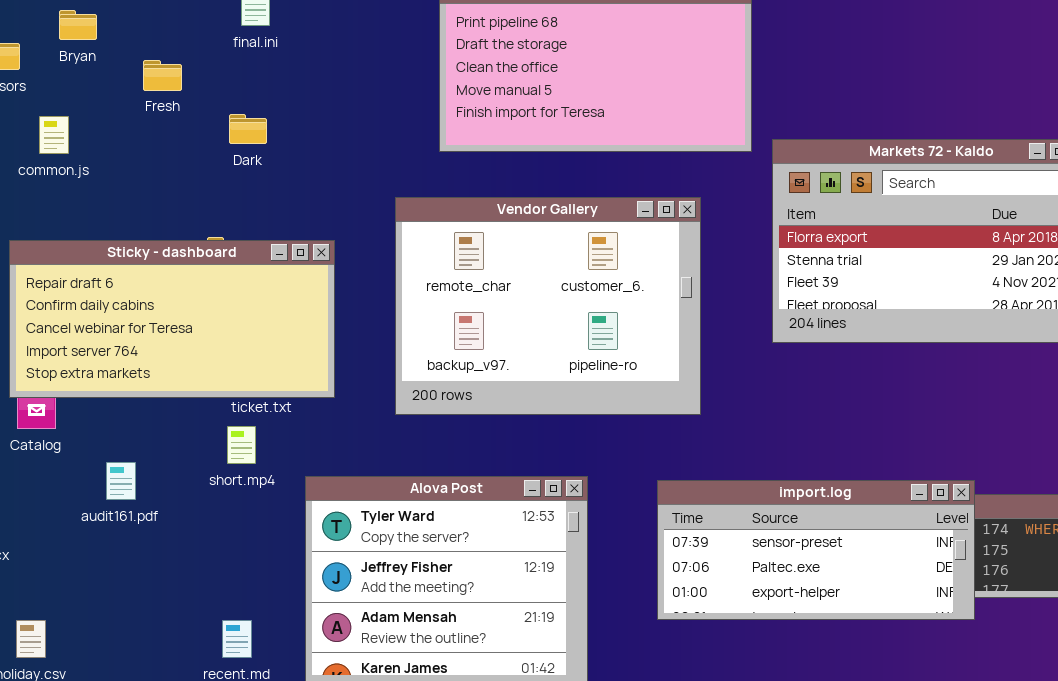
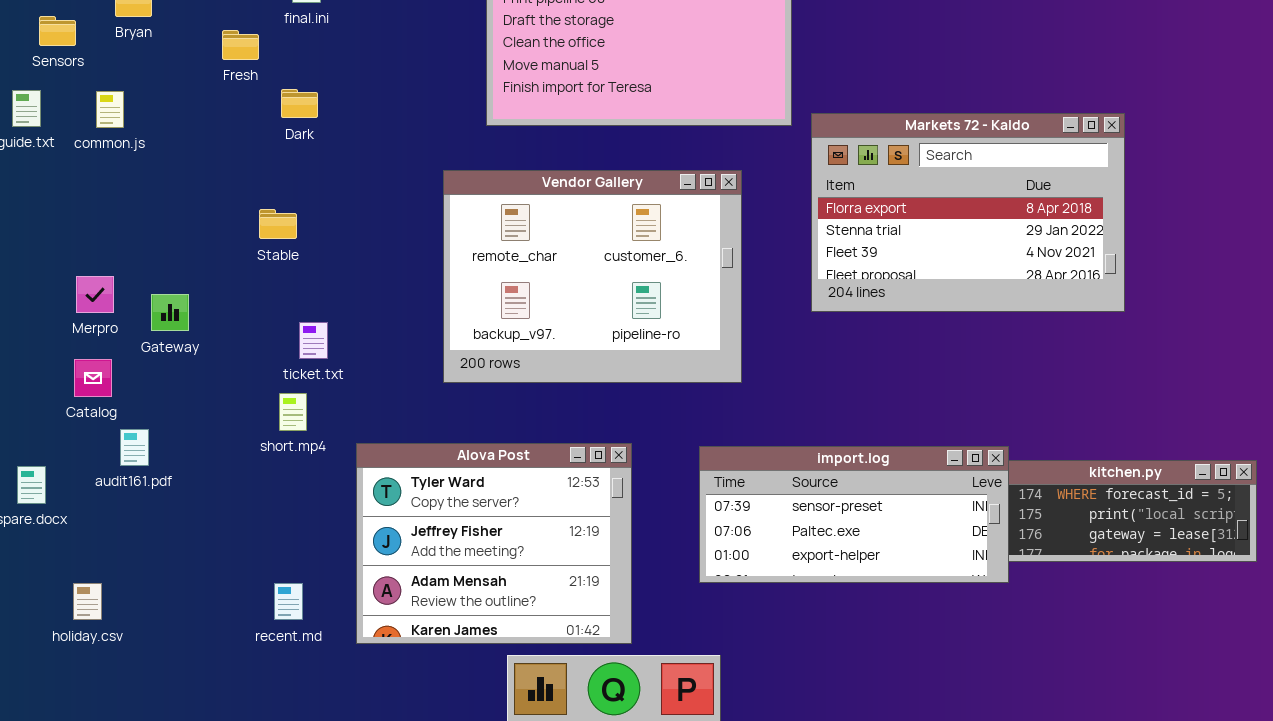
Fresh: [143,60,182,91] -> [222,30,259,60], moved
Sticky - dashboard: [9,240,335,398] -> none, closed
audit161.pdf: [106,462,136,500] -> [120,429,149,466], moved

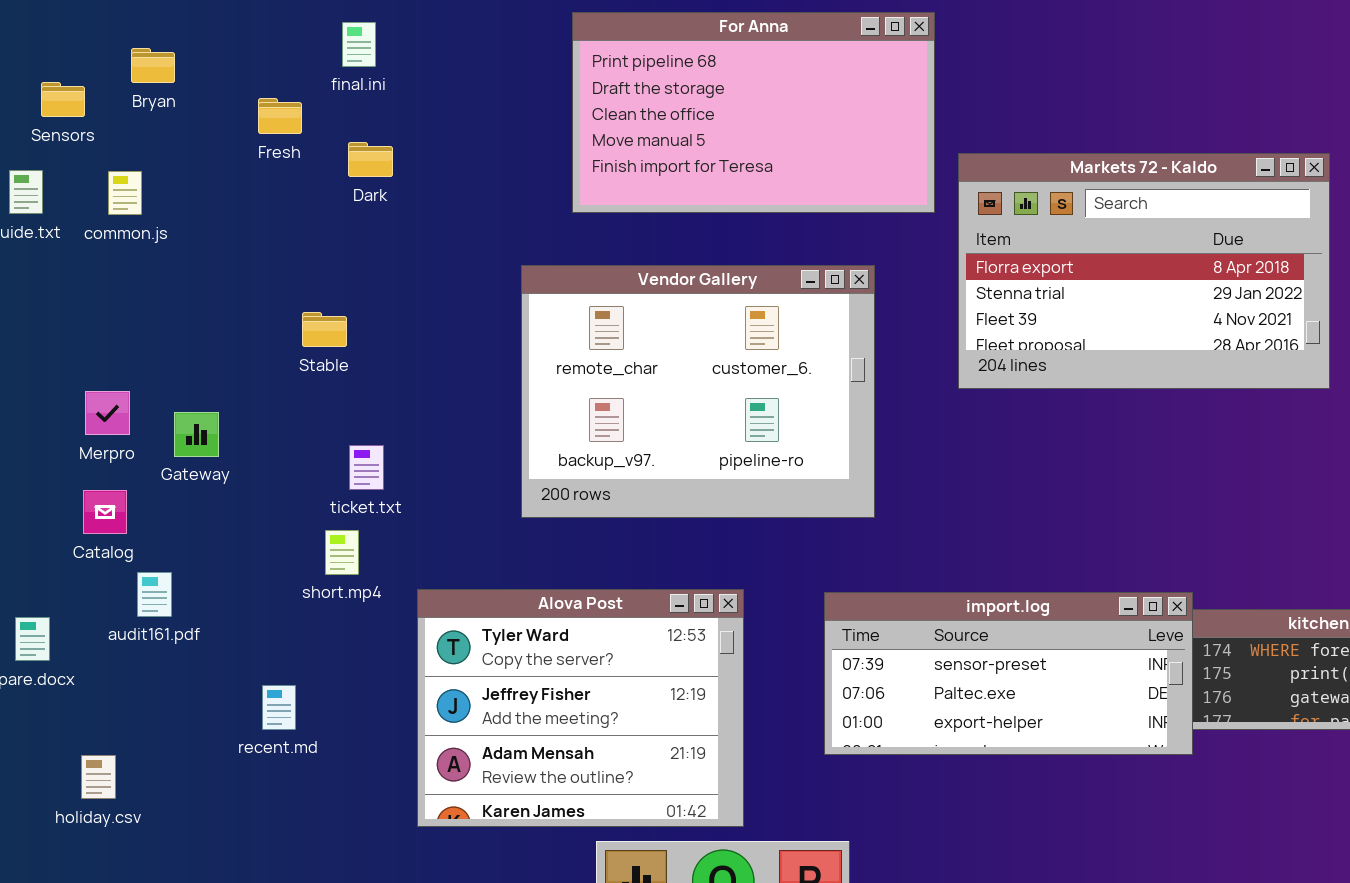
Dark: [281,89,318,118] -> [348,142,393,177], moved
Markets 72 - Kaldo: [811,113,1125,312] -> [958,153,1330,389], moved
recent.md: [274,583,303,620] -> [262,685,296,730], moved

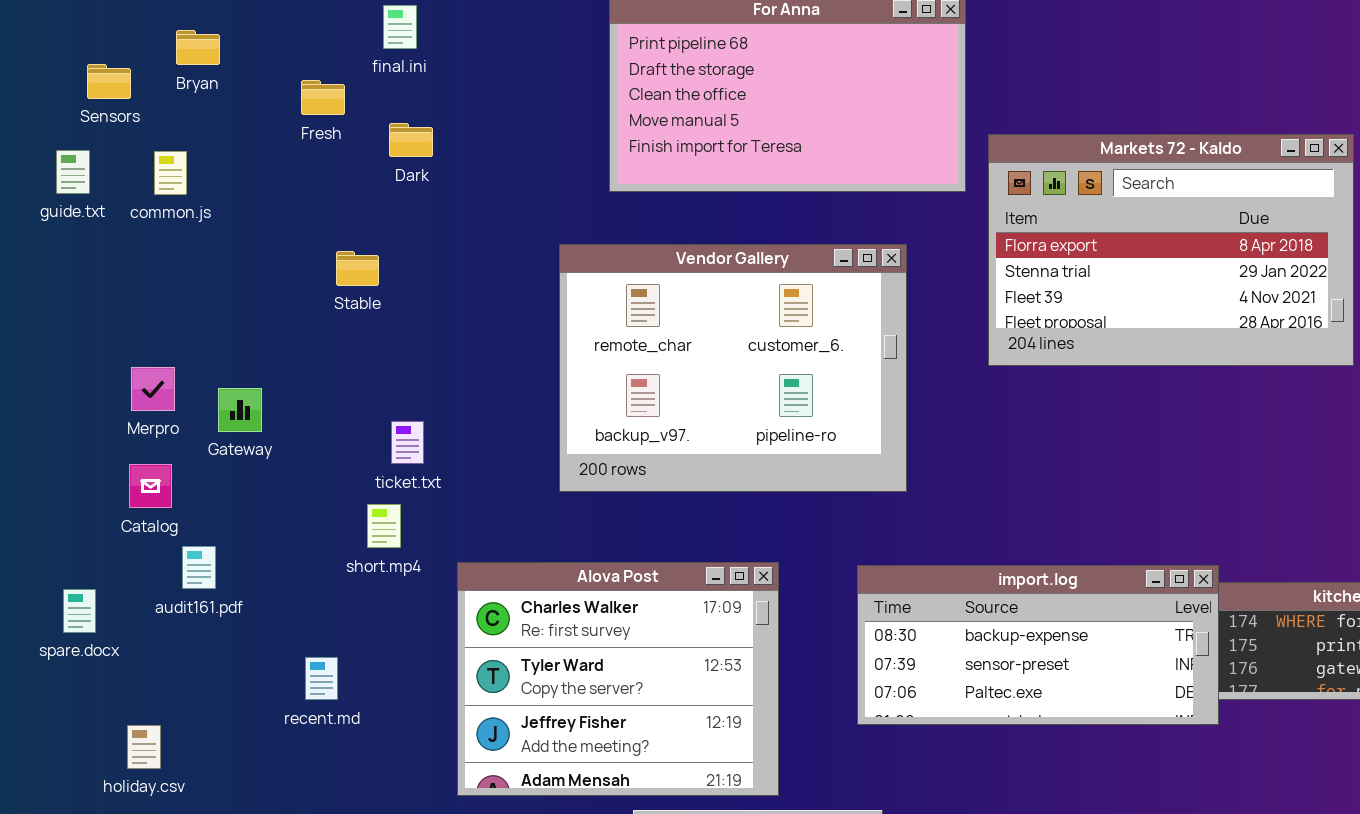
Stable: [302,312,347,347] -> [336,251,379,286], moved
Alova Post: [417,589,744,827] -> [457,562,779,796], scrolled up 1 row
import.log: [824,592,1193,755] -> [857,565,1219,725], scrolled up 1 row

